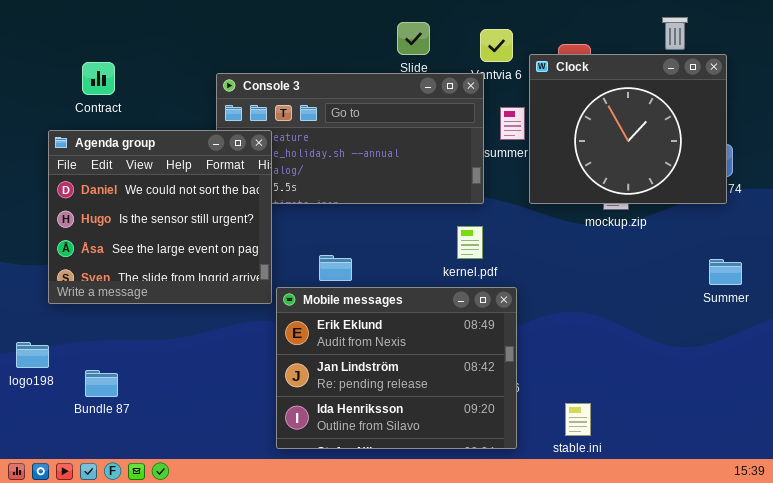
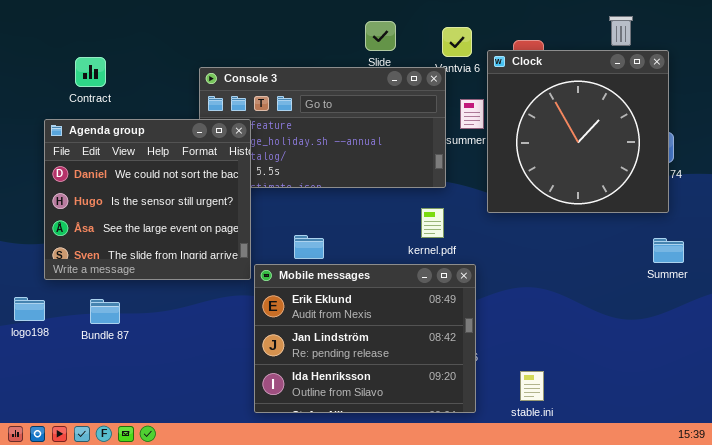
Clock: [529,54,727,204] -> [487,50,669,213], resized
logo198: [16,342,49,368] -> [14,297,45,321], moved
Bundle 87: [85,370,118,397] -> [90,299,120,324], moved

